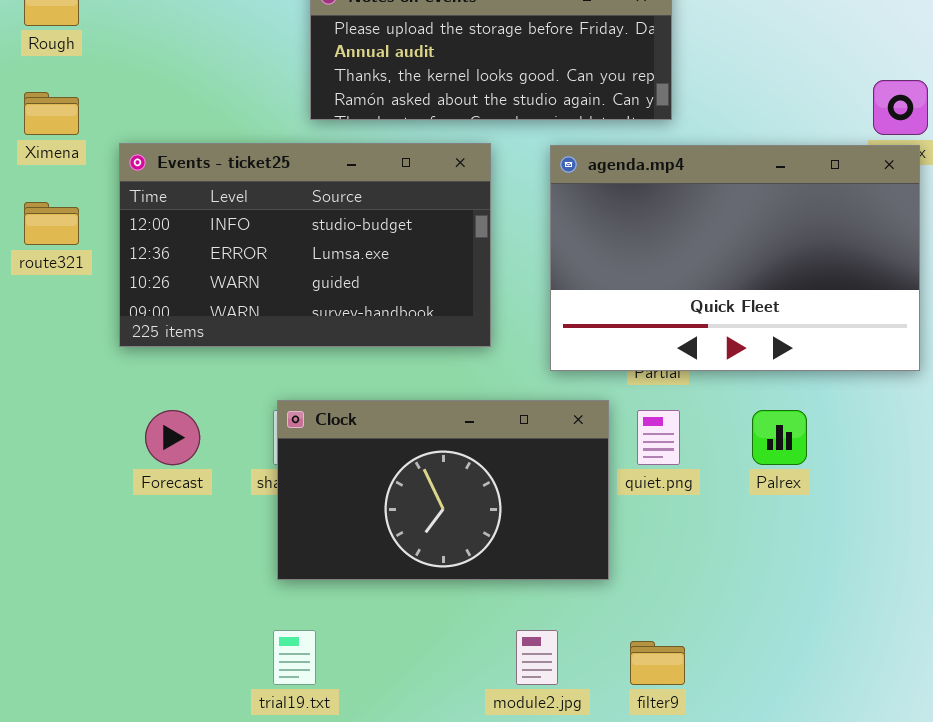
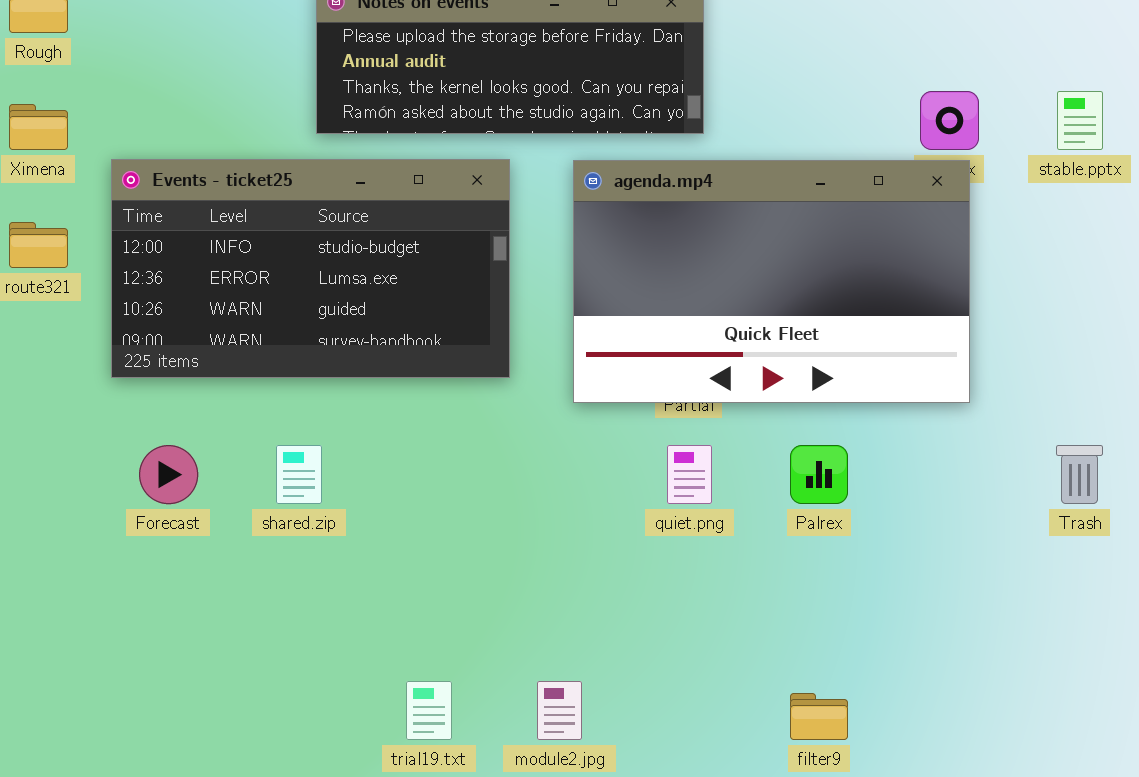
Clock: [277,400,609,580] -> none, closed
trial19.txt: [273,630,316,685] -> [406,681,452,740], moved
filter9: [630,641,685,685] -> [790,693,848,740], moved

